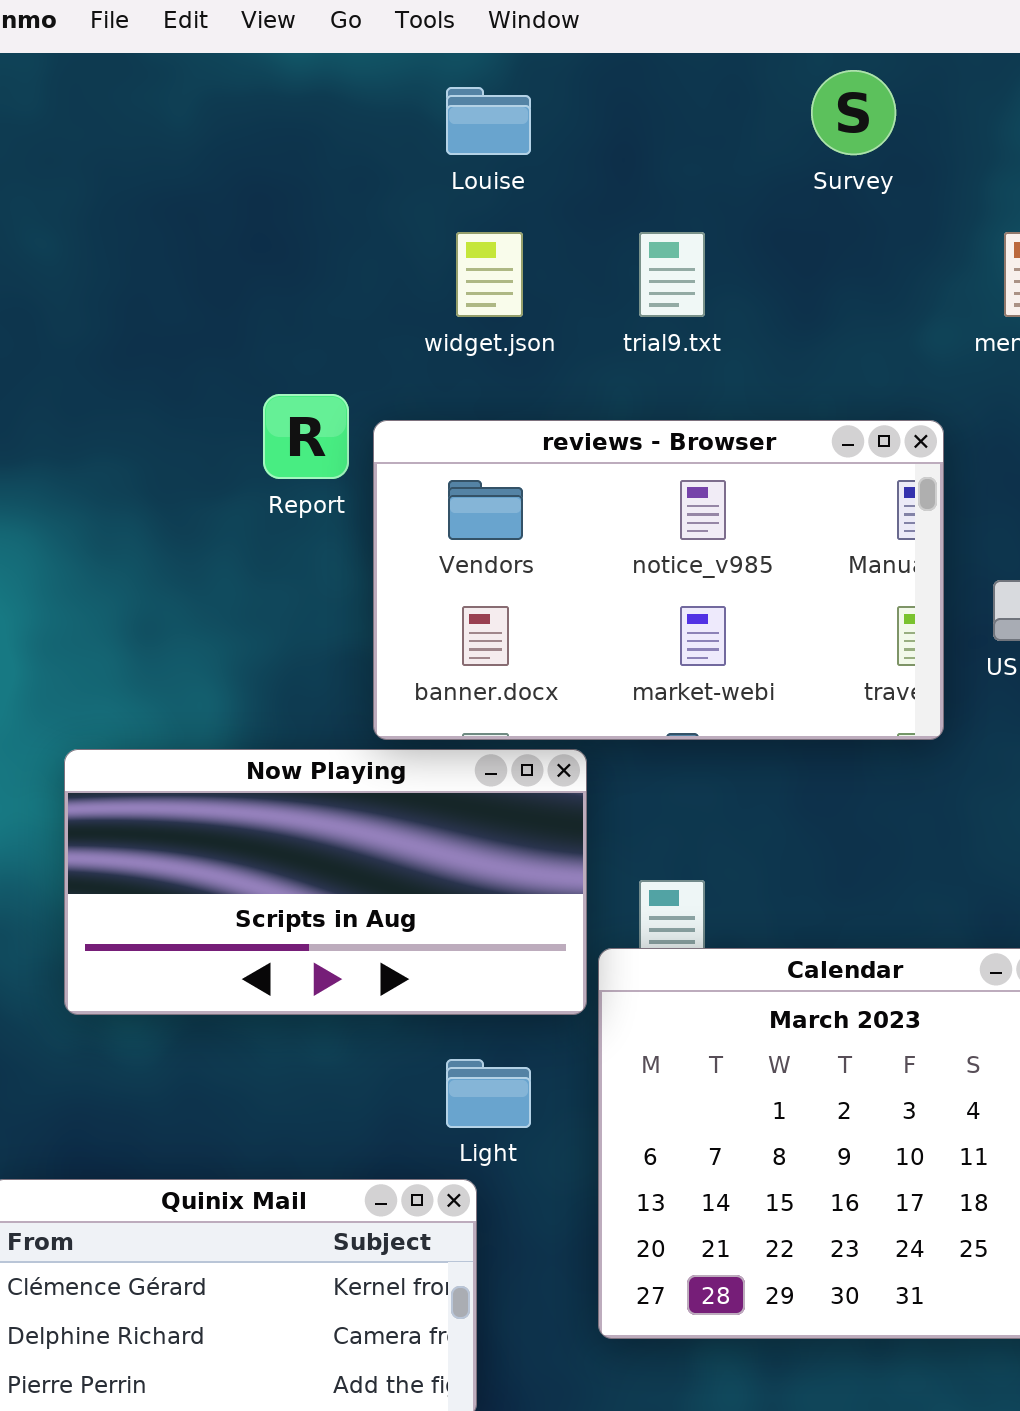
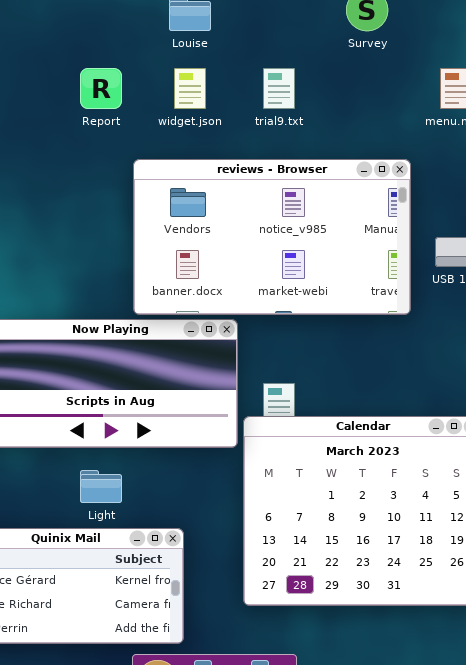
Report: [263,394,349,479] -> [80,68,122,109], moved
Light: [446,1059,531,1128] -> [80,470,122,503], moved

